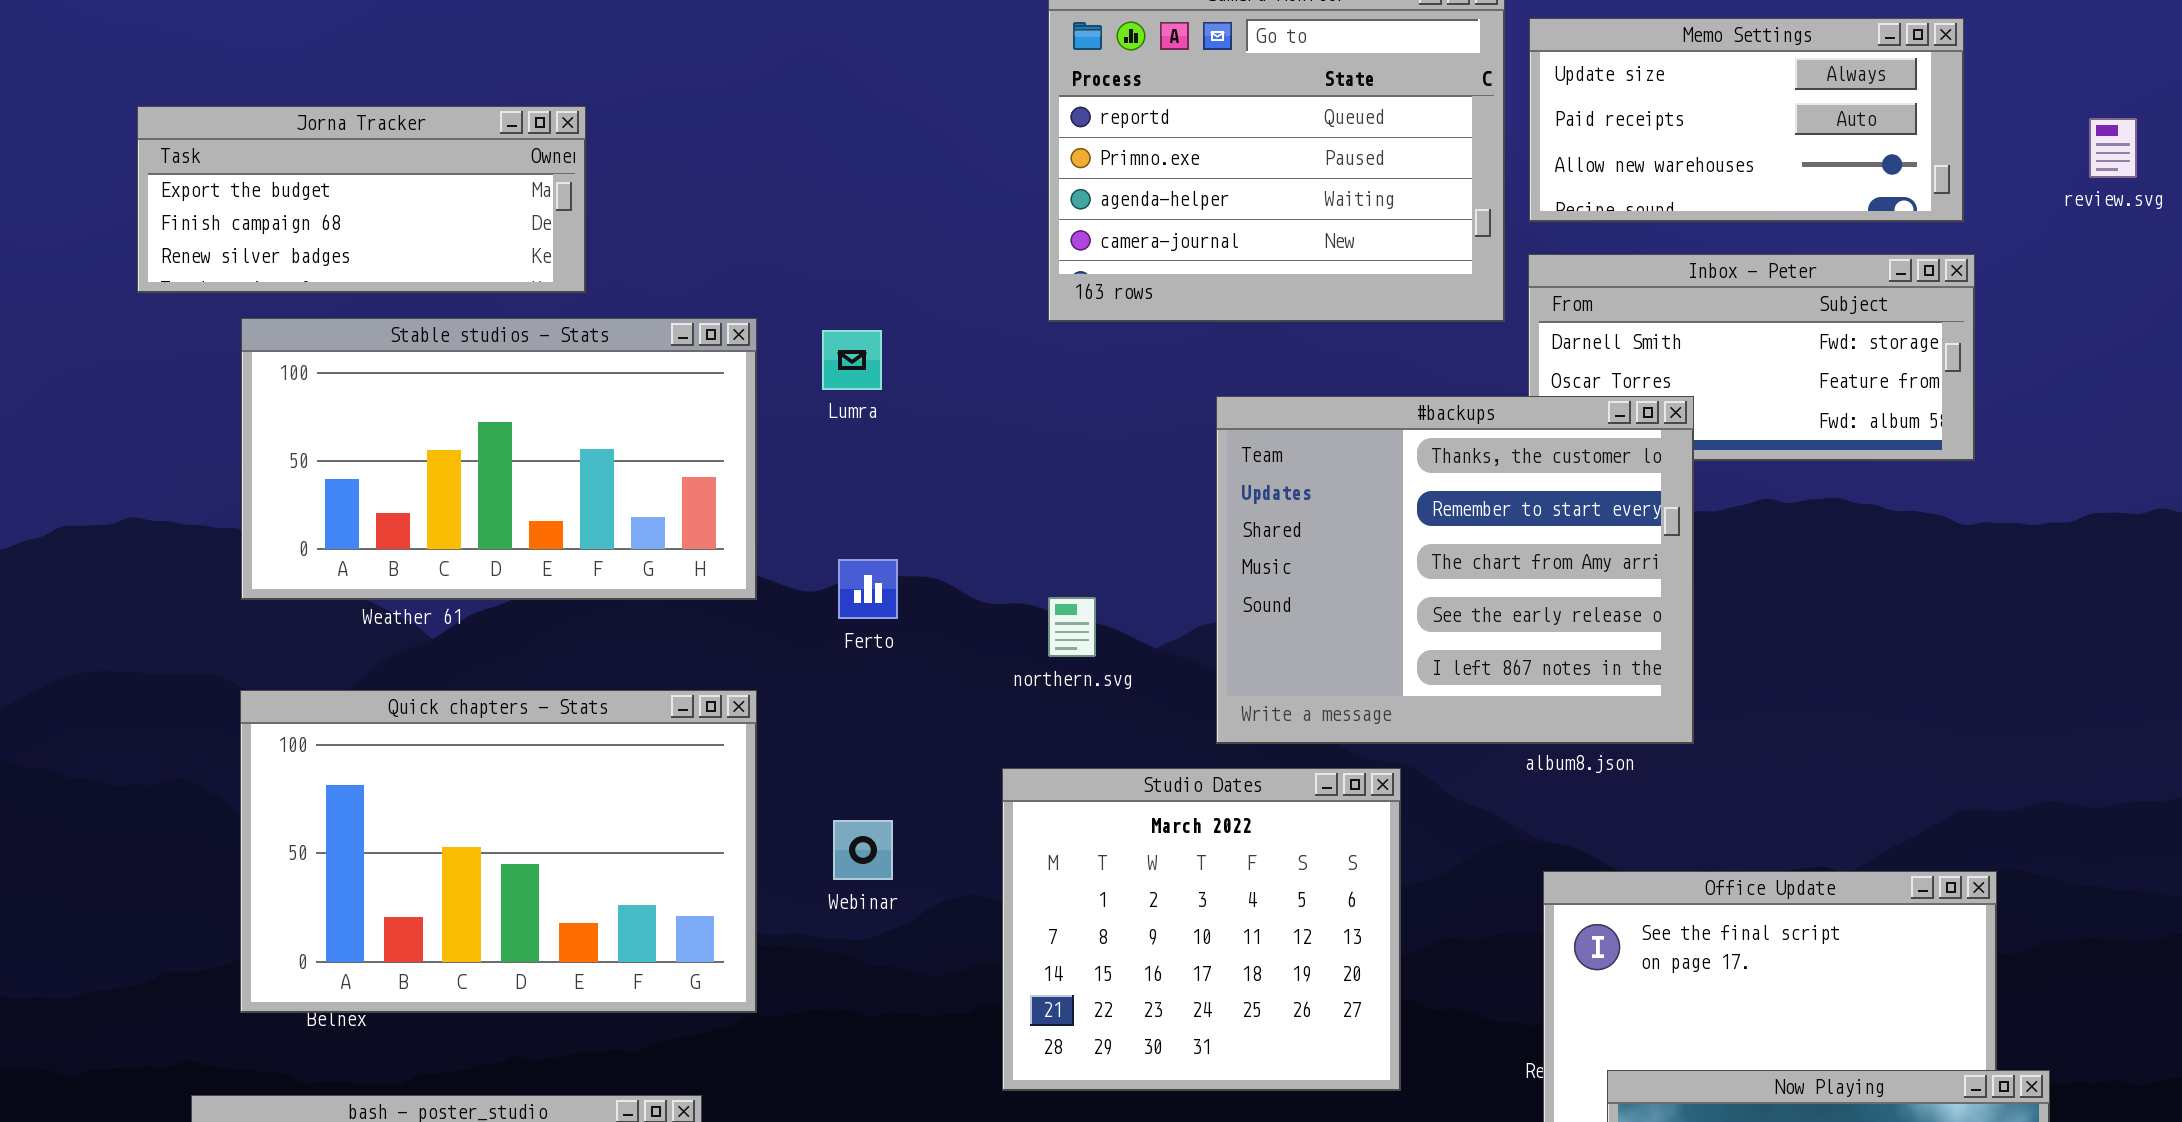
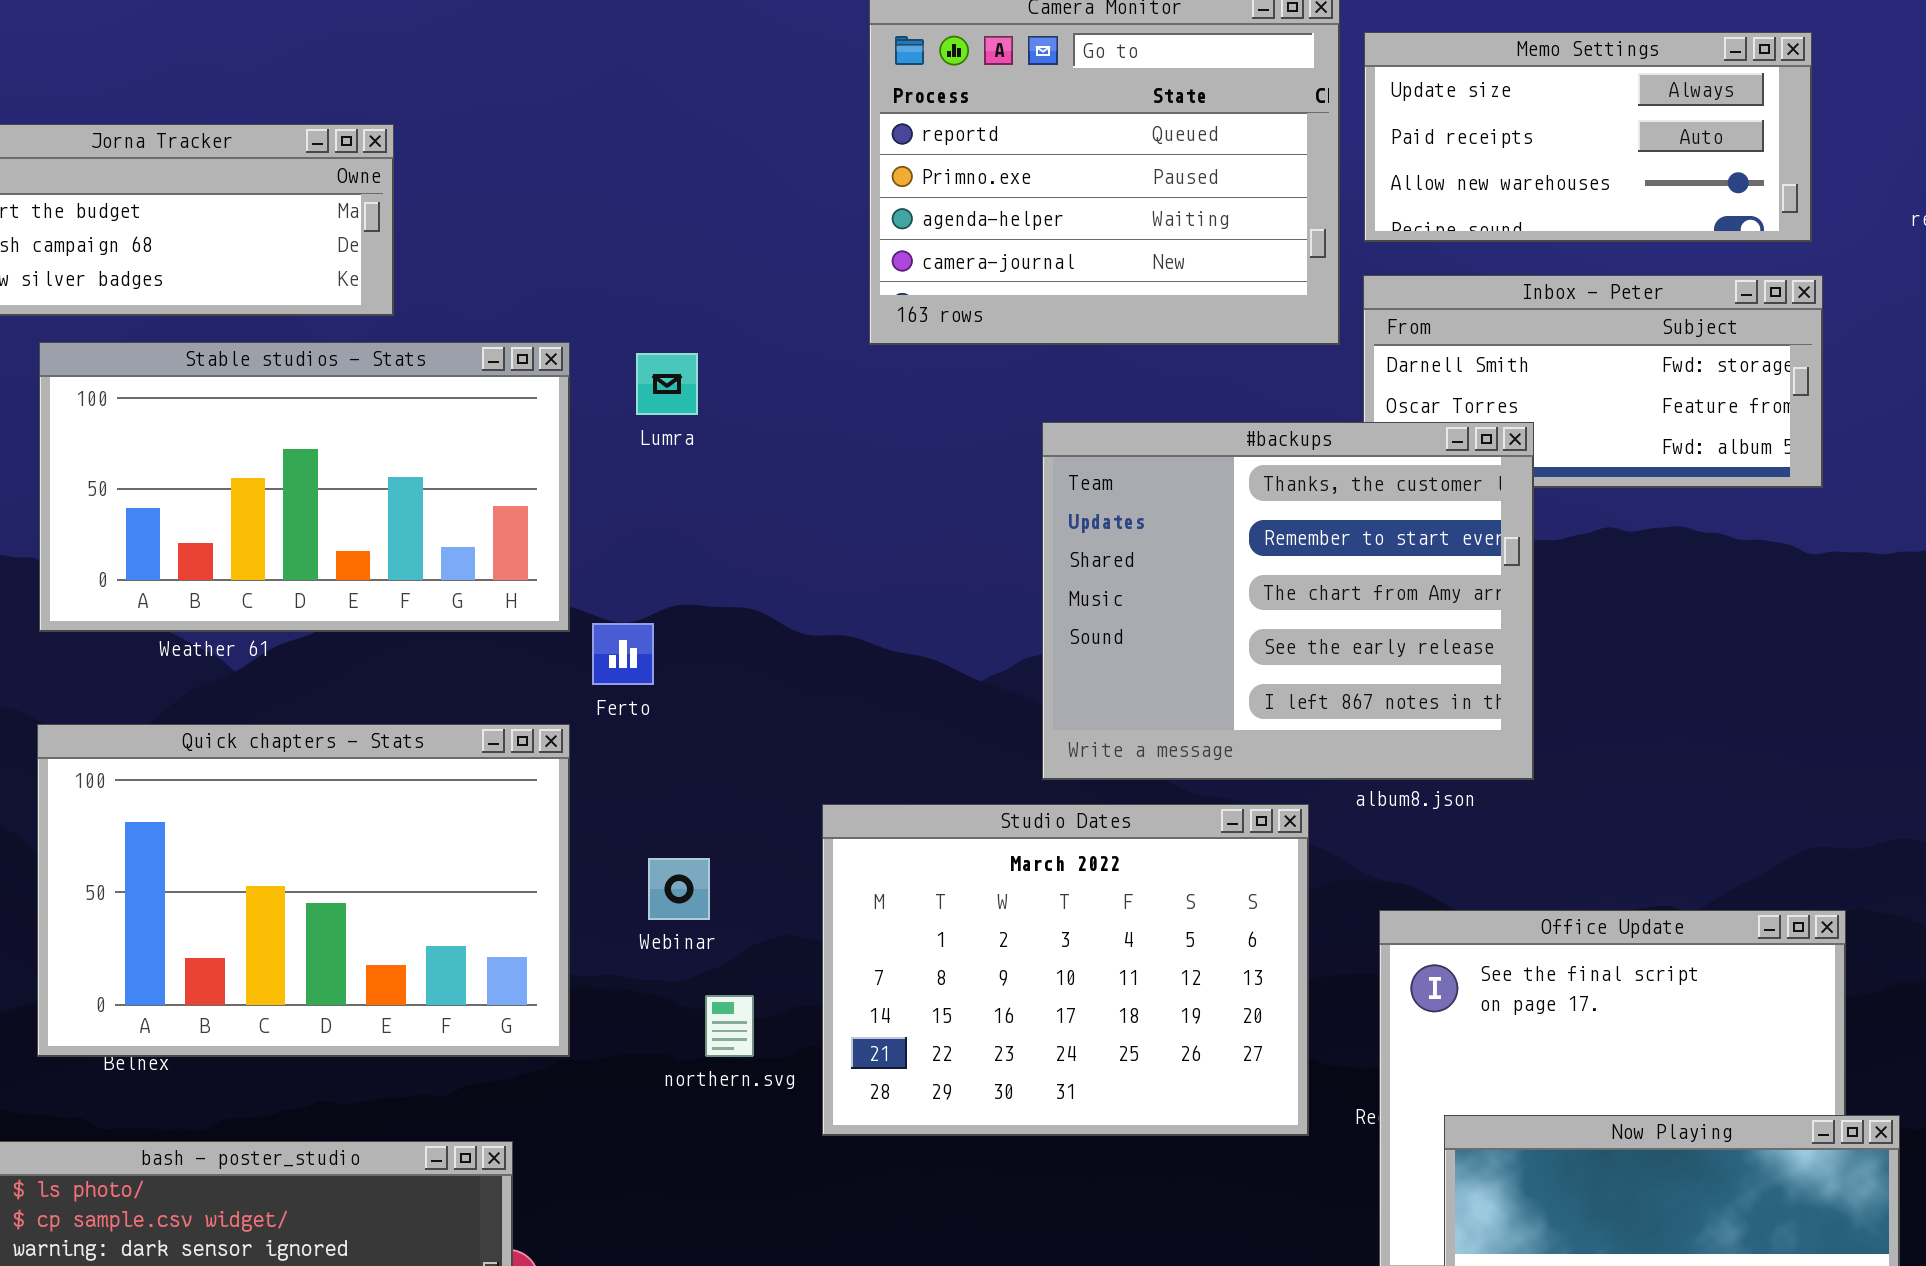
Ferto: [838,559,898,619] -> [592,623,654,685], moved
northern.svg: [1048,597,1096,657] -> [705,995,754,1057], moved
Studio Dates: [1002,768,1401,1091] -> [822,804,1309,1136], resized

